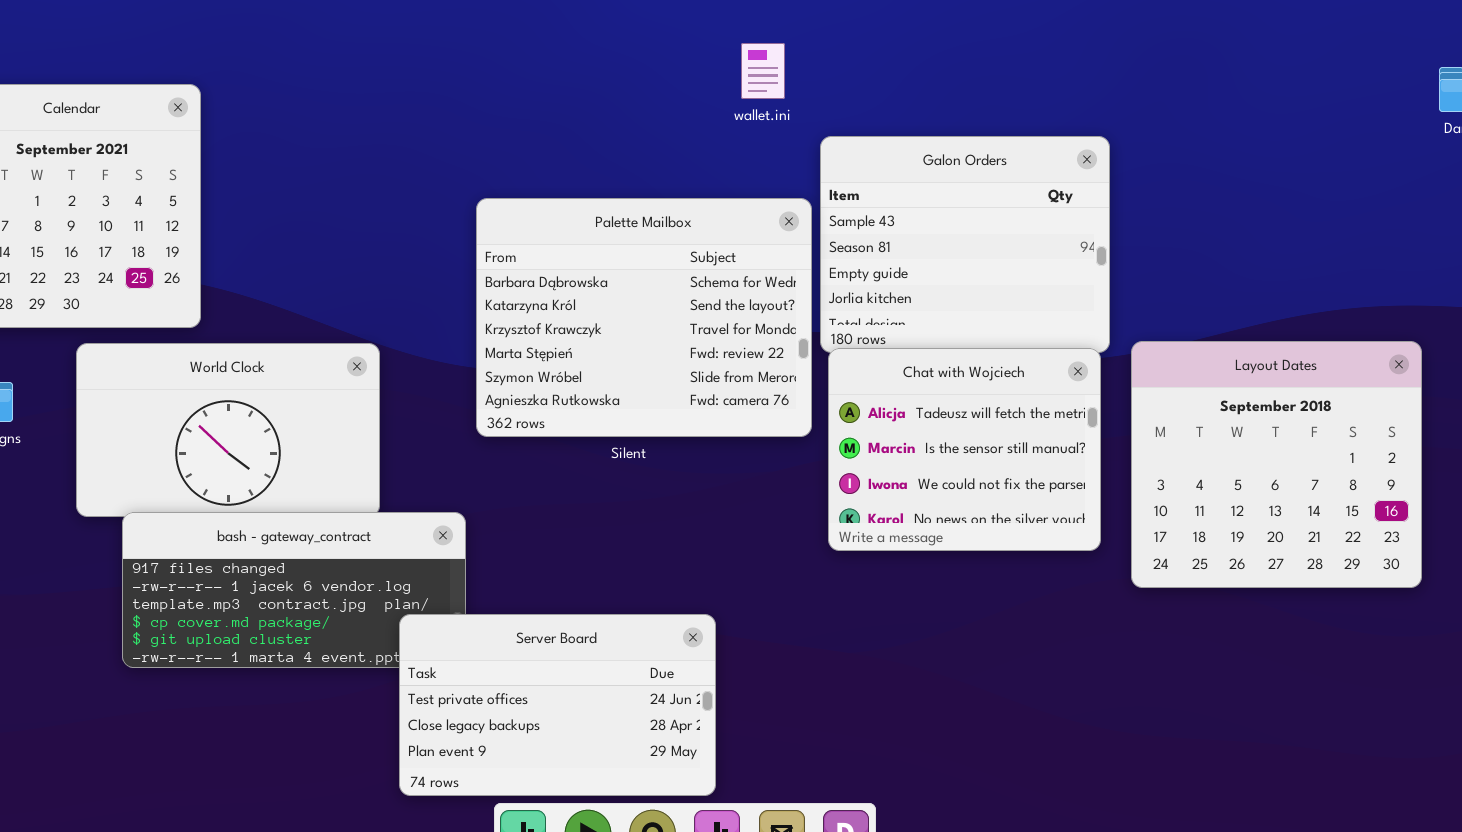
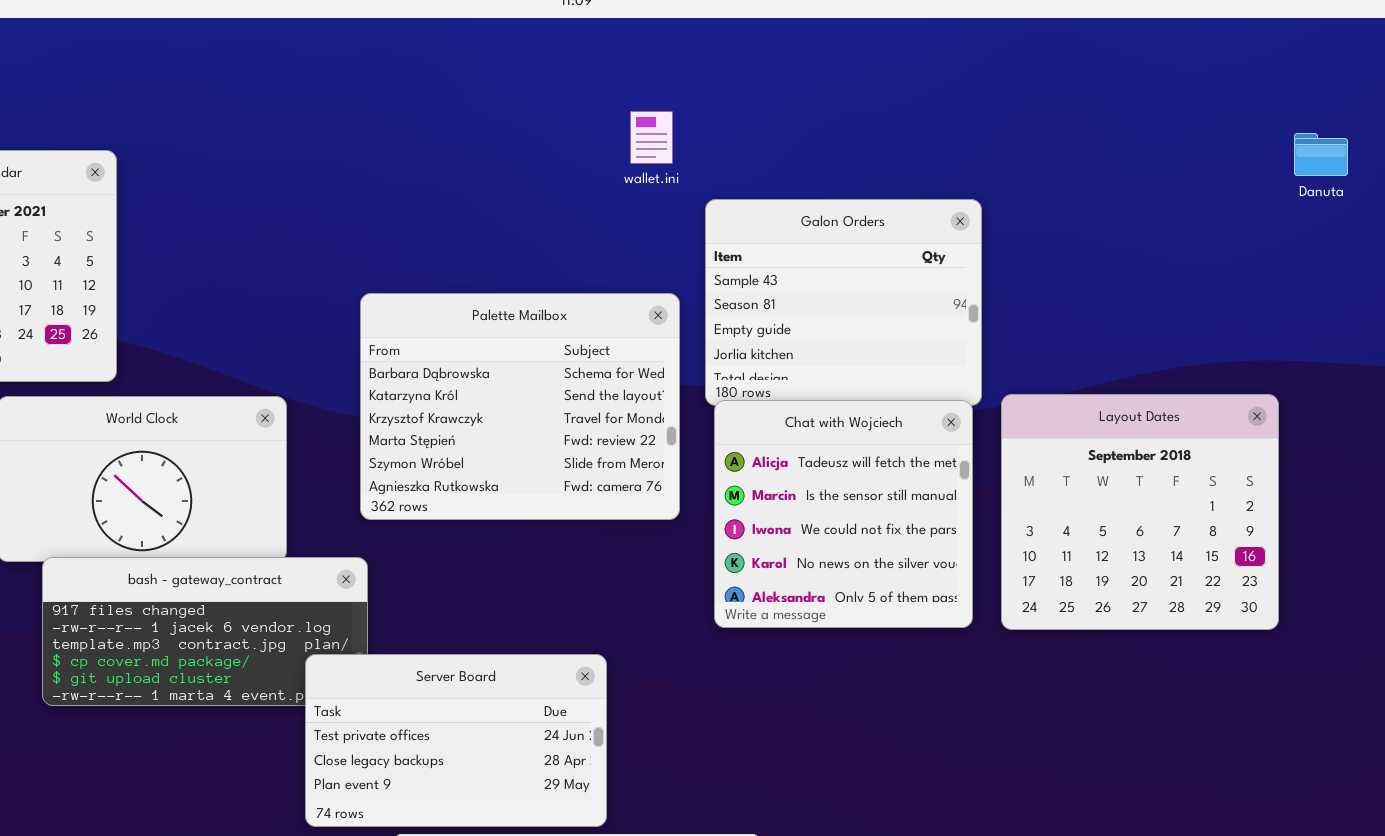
Palette Mailbox: [476,198,812,437] -> [360,293,680,520], moved
Chat with Wojciech: [828,348,1101,551] -> [714,400,973,628], resized

